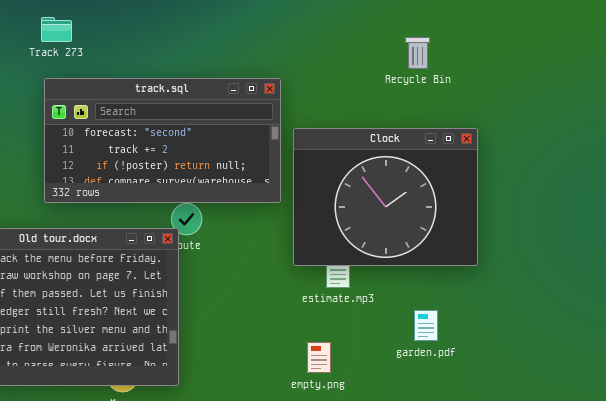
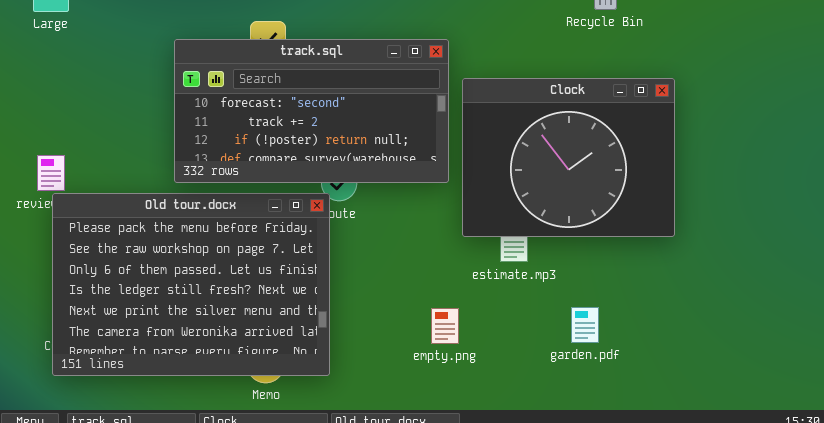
track.sql: [44,78,281,203] -> [174,39,449,183], moved
garden.pdf: [414,310,438,341] -> [571,307,599,343], moved
empty.png: [307,342,331,373] -> [431,308,459,344], moved

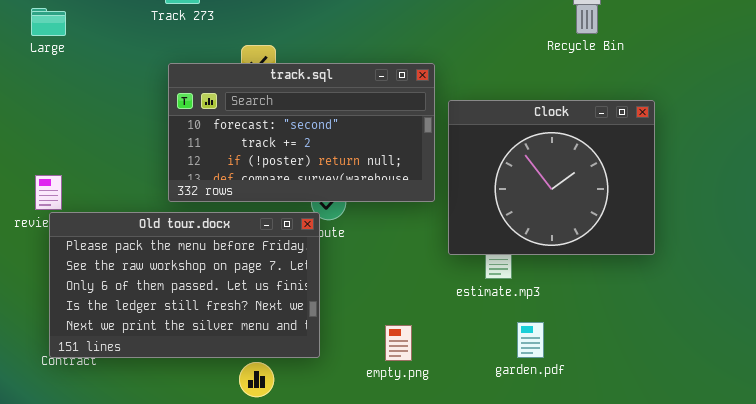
Old tour.docx: [52,193,330,376] -> [49,212,320,358], resized
garden.pdf: [571,307,599,343] -> [517,322,544,358], moved
empty.png: [431,308,459,344] -> [385,325,412,361], moved

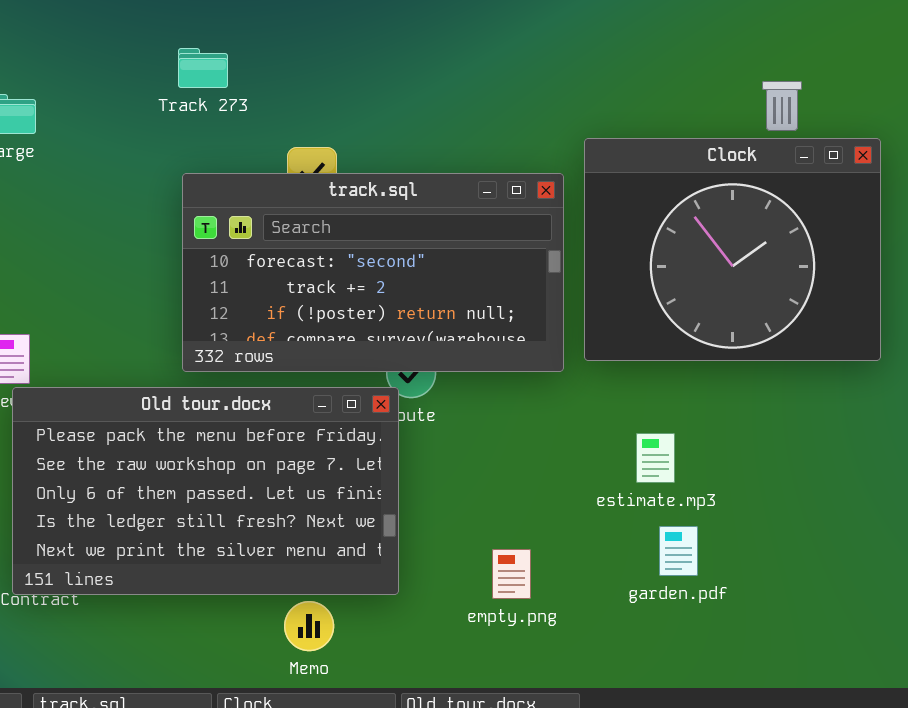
Clock: [448,100,655,255] -> [584,138,881,361], moved
garden.pdf: [517,322,544,358] -> [659,526,698,576], moved

